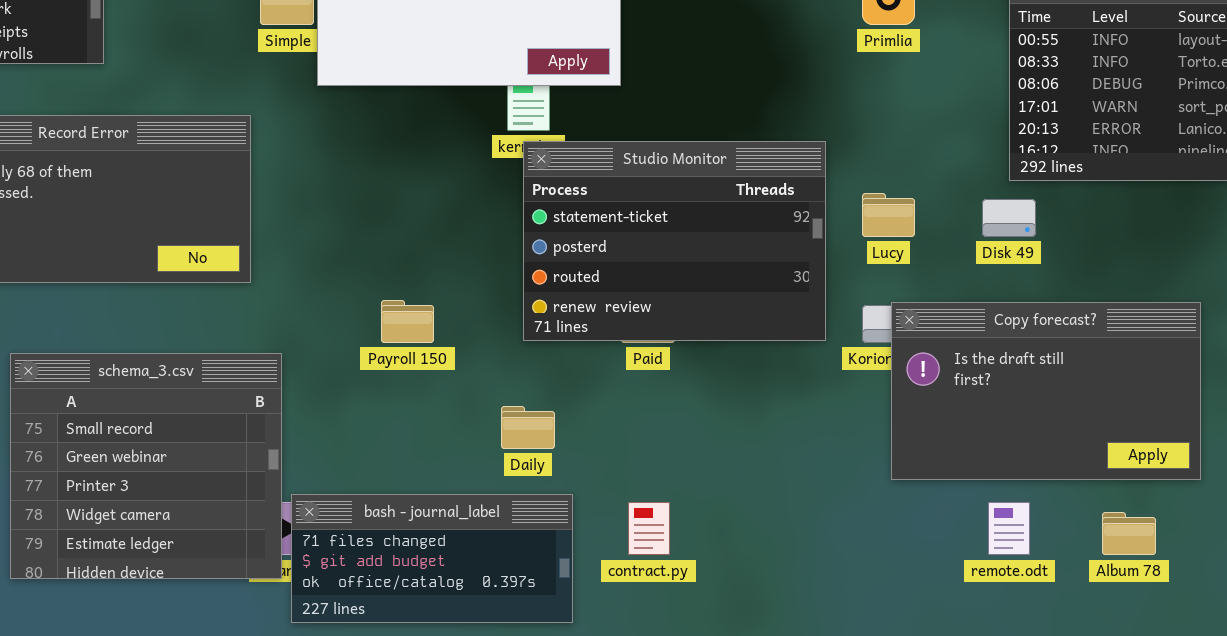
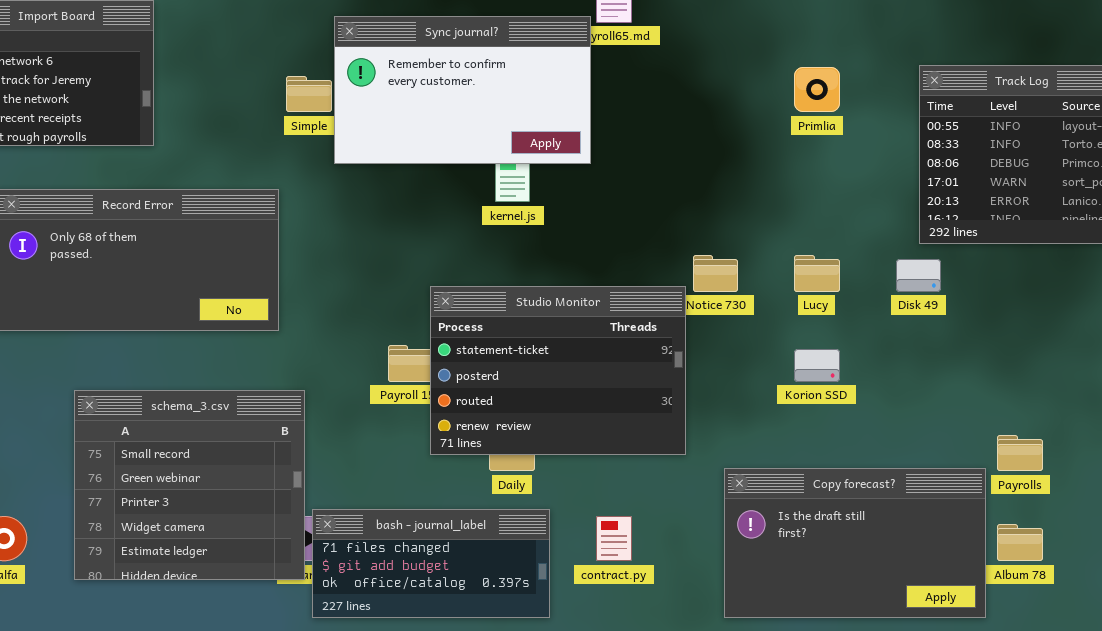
Studio Monitor: [523,141,826,341] -> [430,286,686,455], moved
Copy forecast?: [891,302,1201,480] -> [724,468,986,618], moved

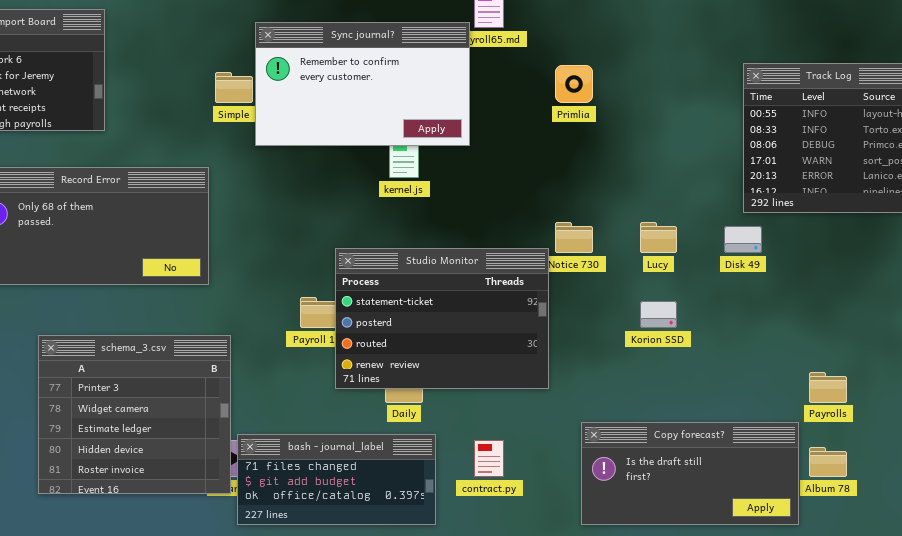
Primlia: [794,67,840,112] -> [555,65,593,103], moved
schema_3.csv: [74,390,305,580] -> [38,335,231,494], scrolled down 2 rows
Copy forecast?: [724,468,986,618] -> [581,422,799,525], resized

